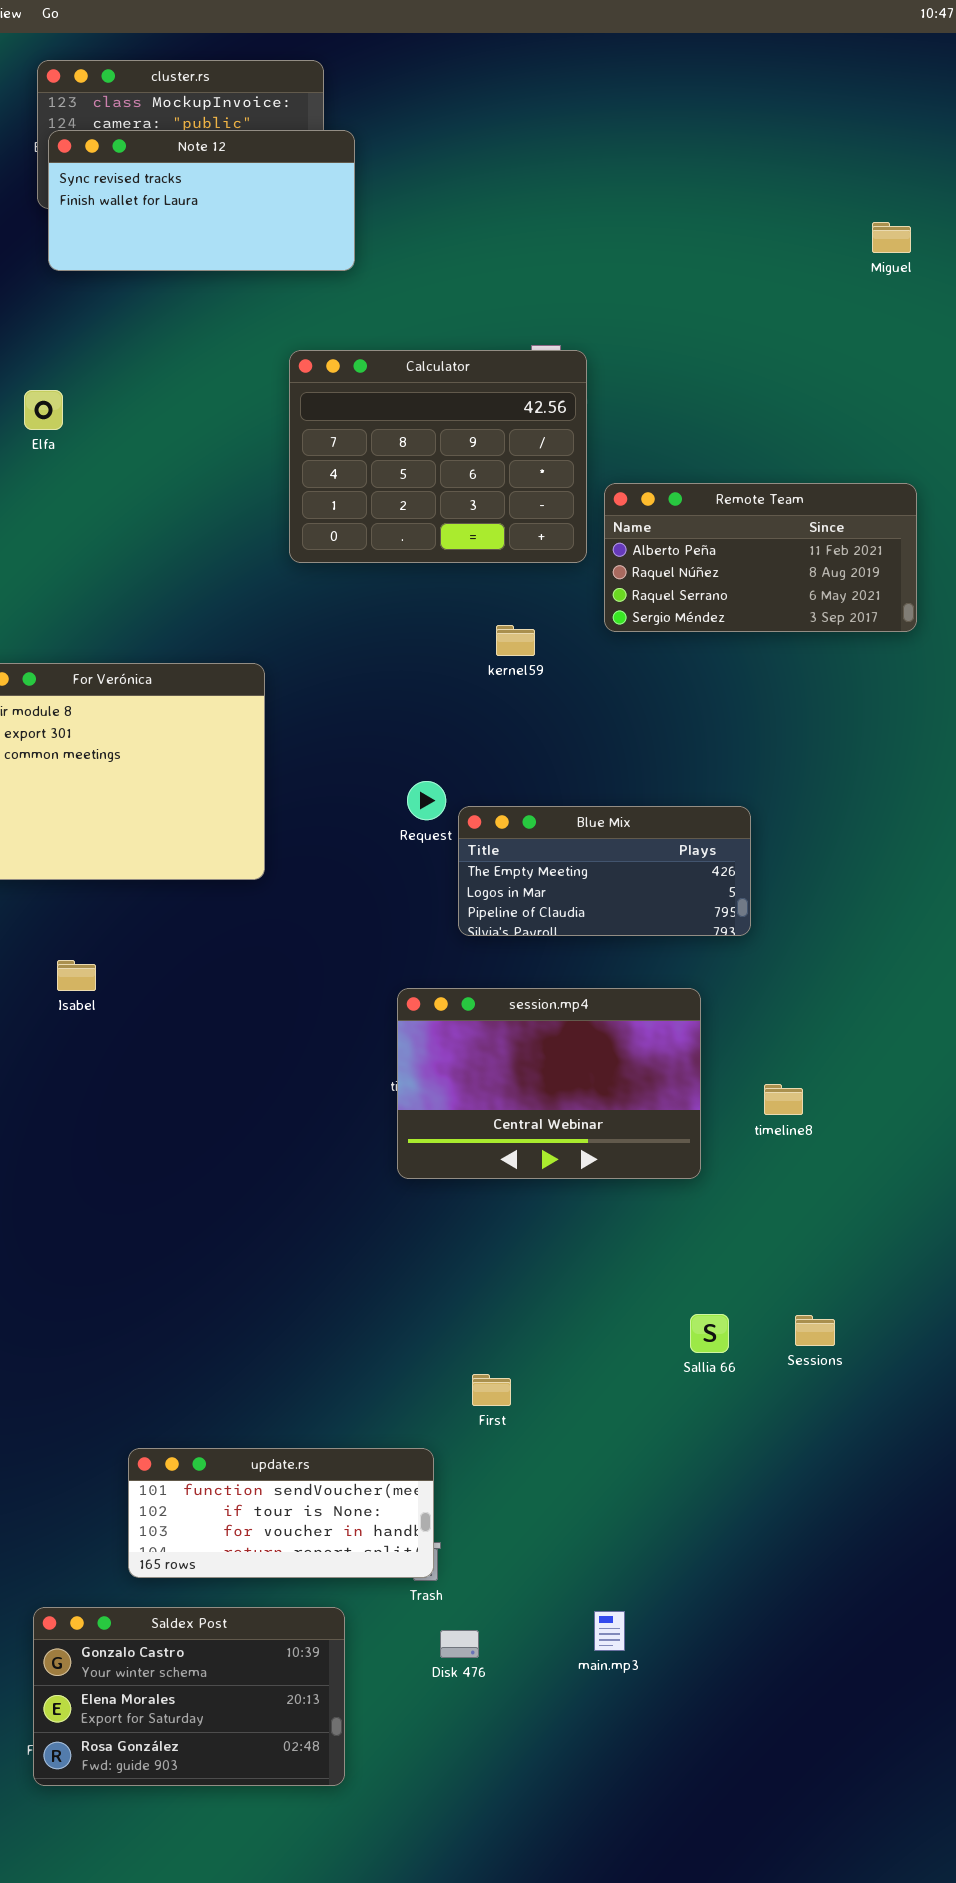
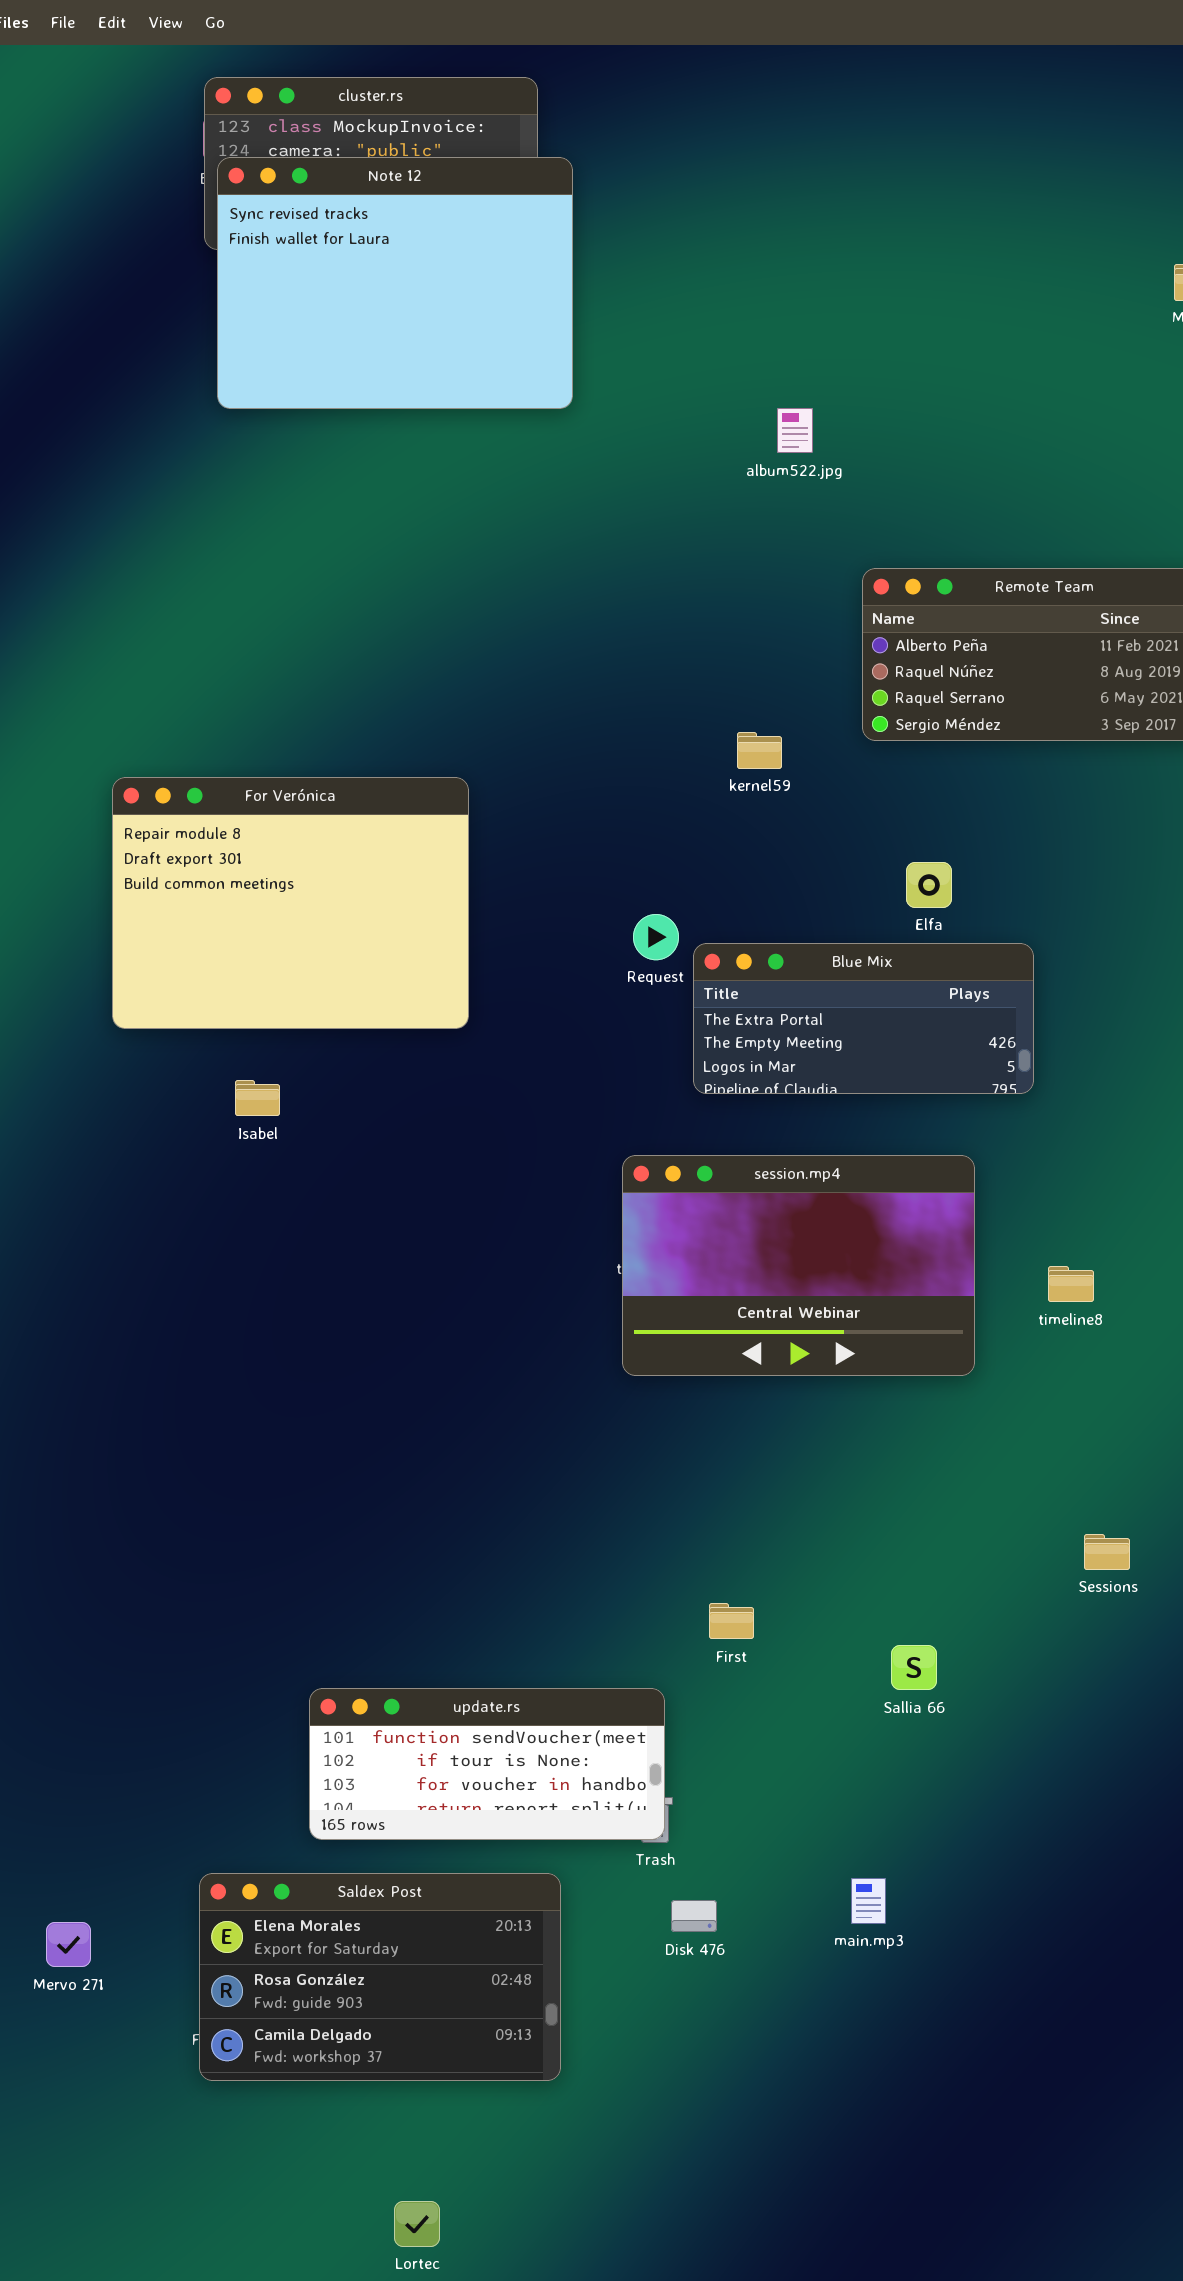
Note 12: [48,130,355,271] -> [217,157,573,409], resized
Calculator: [289,350,587,563] -> none, closed
Elfa: [24,390,63,430] -> [906,862,952,908], moved
Blue Mix: [458,806,751,936] -> [693,943,1034,1094], scrolled up 1 row
Isabel: [57,960,96,991] -> [235,1080,280,1116], moved
Sallia 66: [690,1314,729,1353] -> [891,1645,937,1690], moved
Saldex Post: [33,1607,345,1786] -> [199,1873,561,2081], scrolled down 1 row

